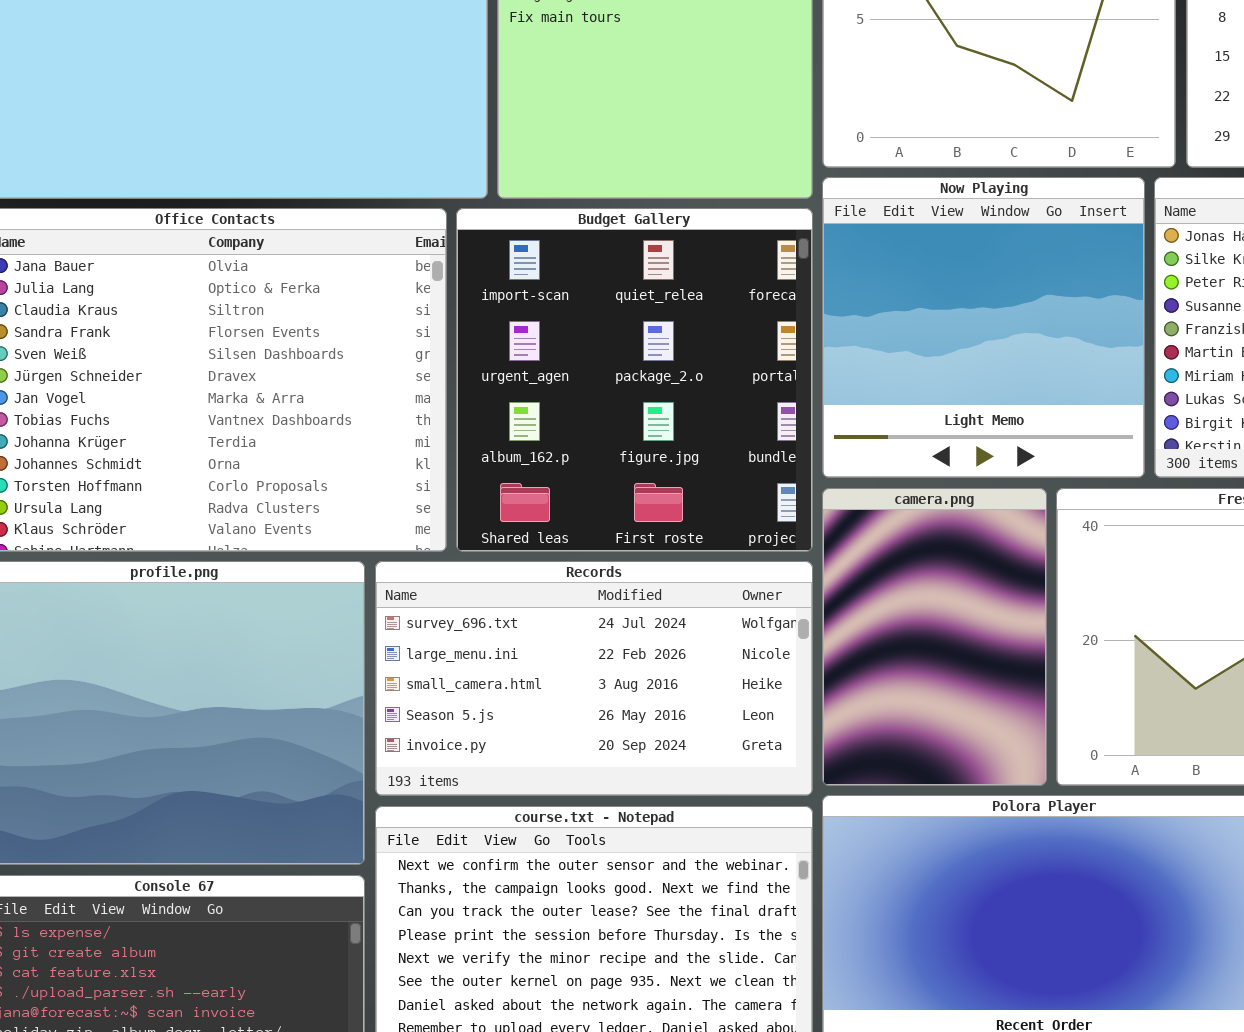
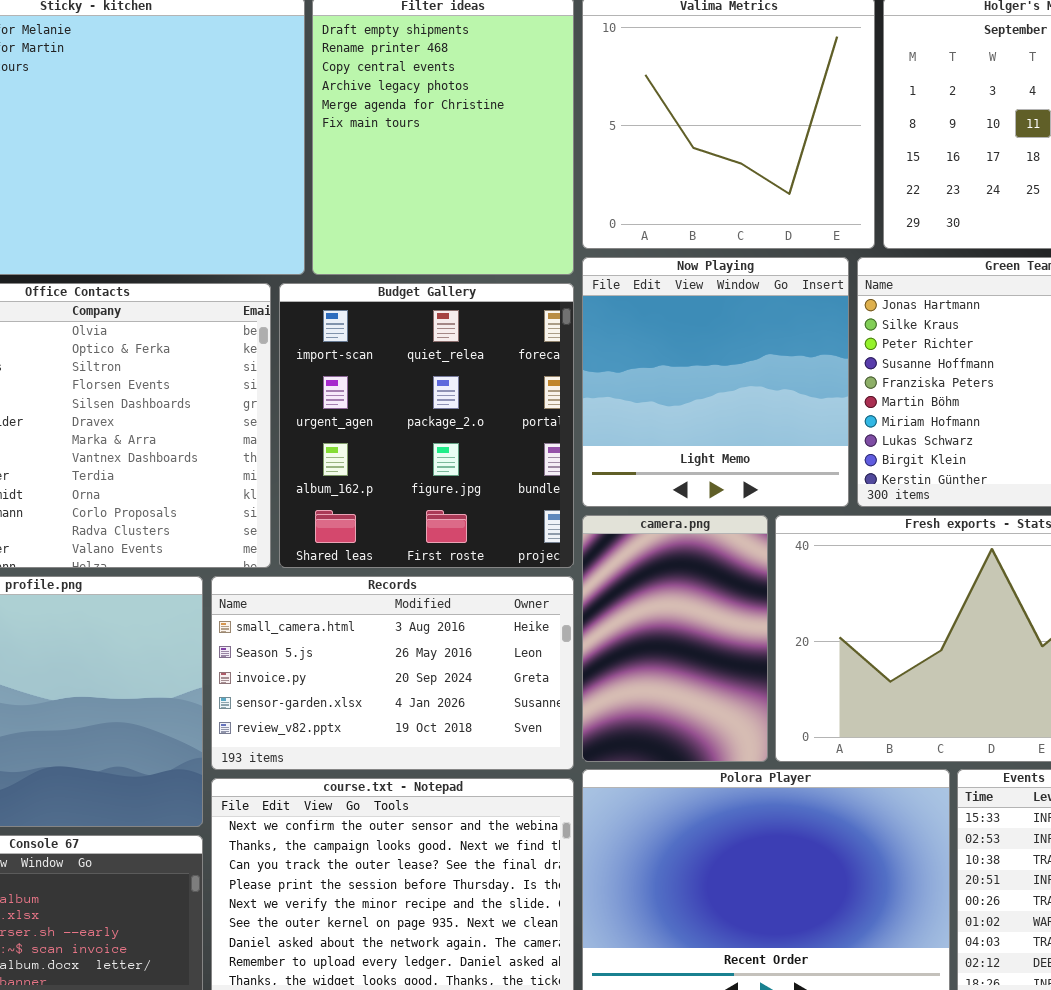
Records: [375,561,813,796] -> [211,576,574,770], scrolled down 2 rows

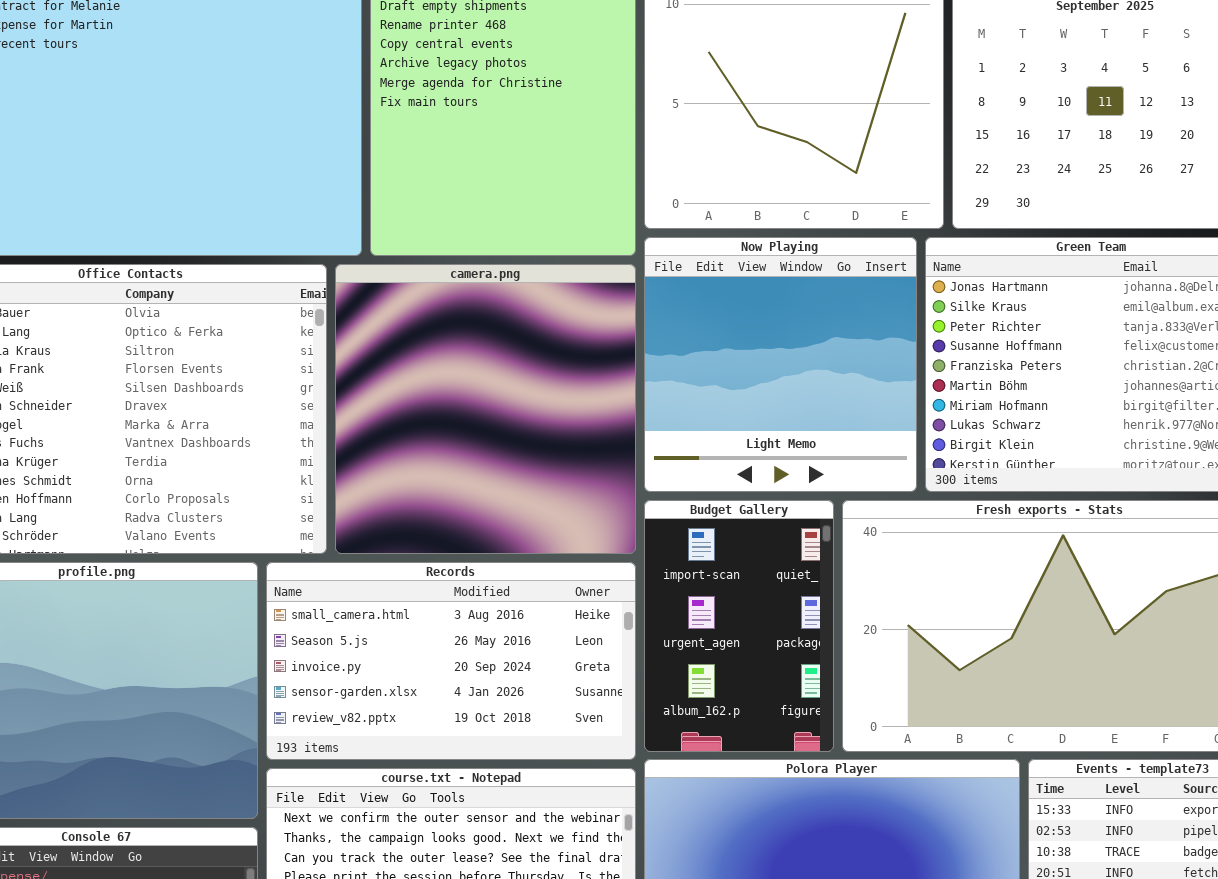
Budget Gallery: [279,283,574,568] -> [644,500,834,752], moved, resized
camera.png: [582,515,768,762] -> [335,264,636,554], moved, resized

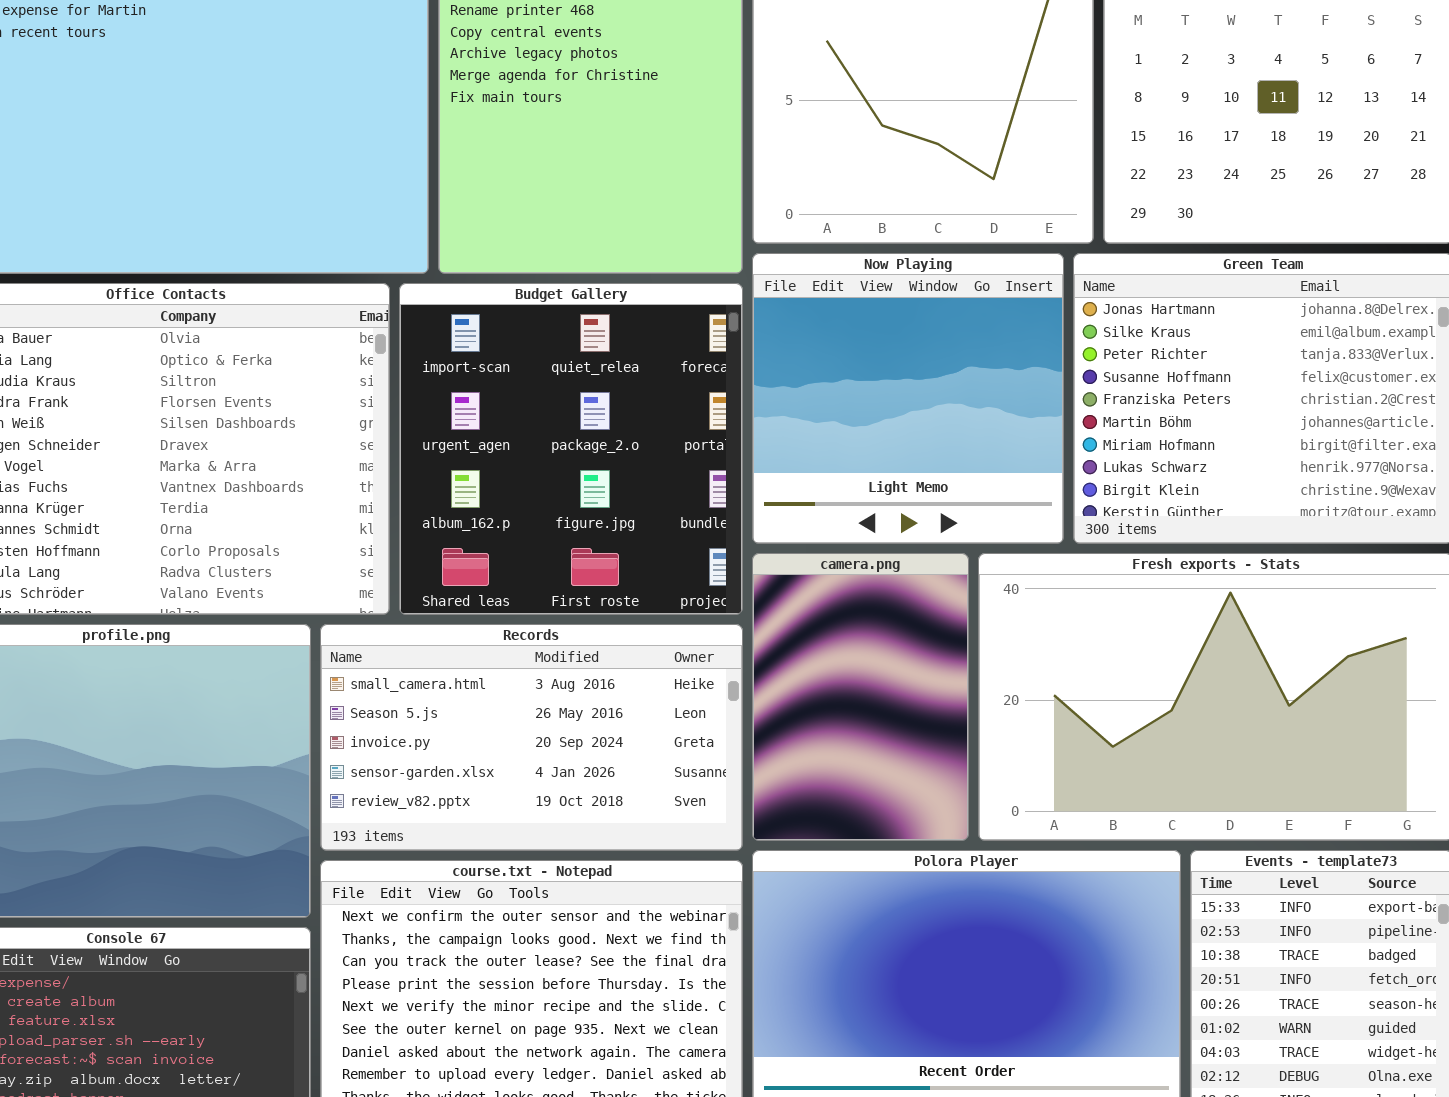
camera.png: [335,264,636,554] -> [752,553,969,841], moved, resized
Budget Gallery: [644,500,834,752] -> [399,283,743,615], moved, resized

